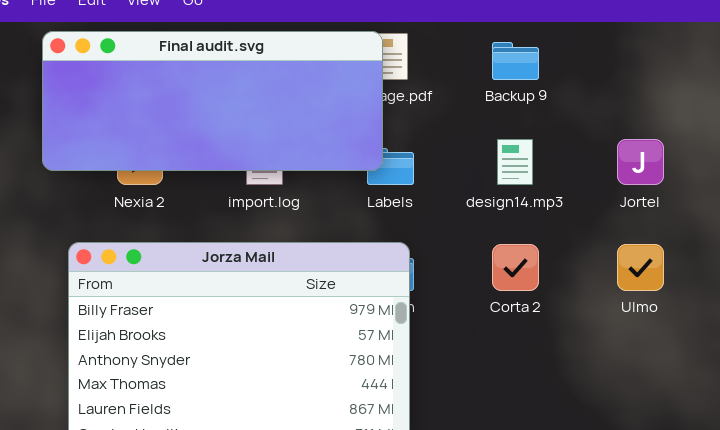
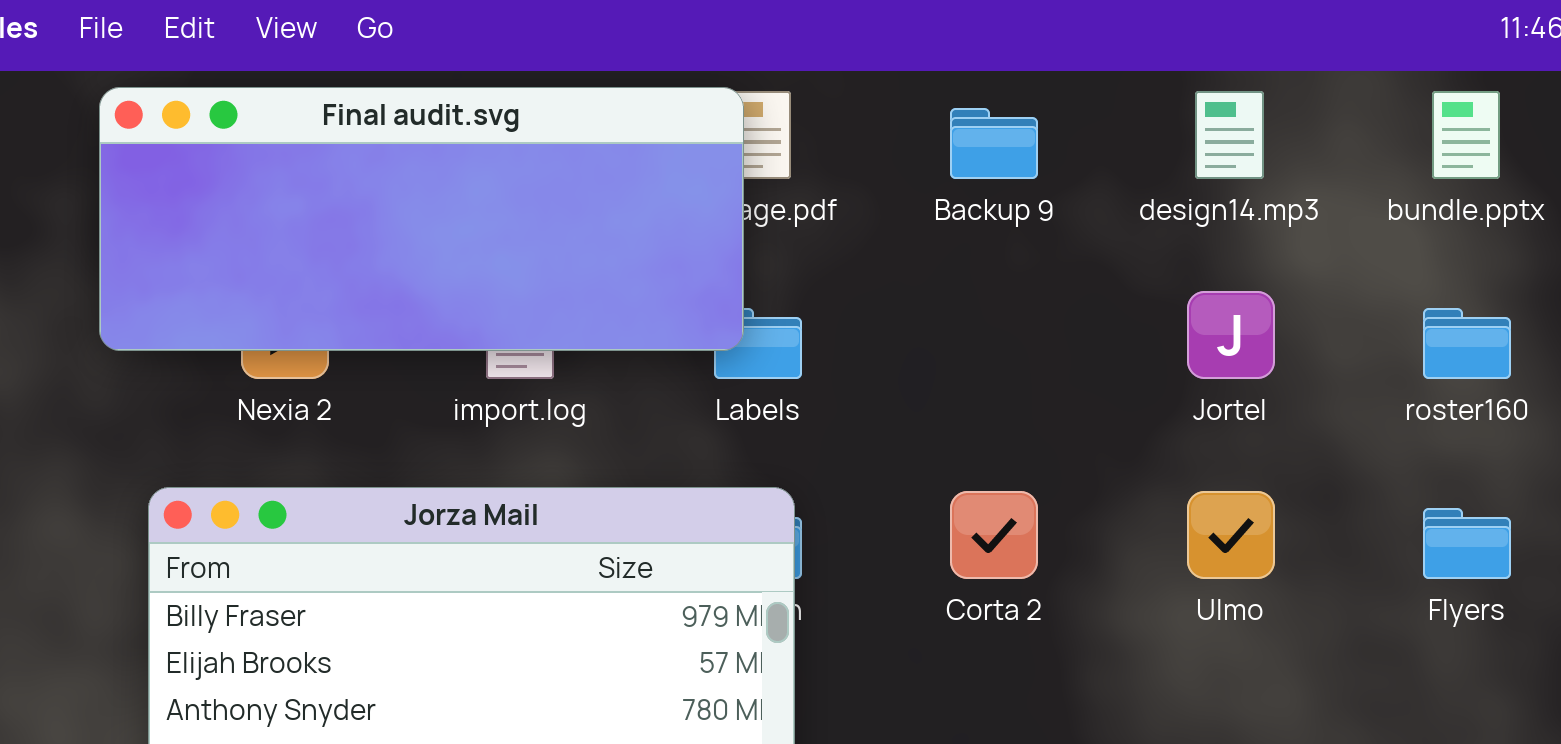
design14.mp3: [497,139,533,185] -> [1195,91,1264,179], moved

